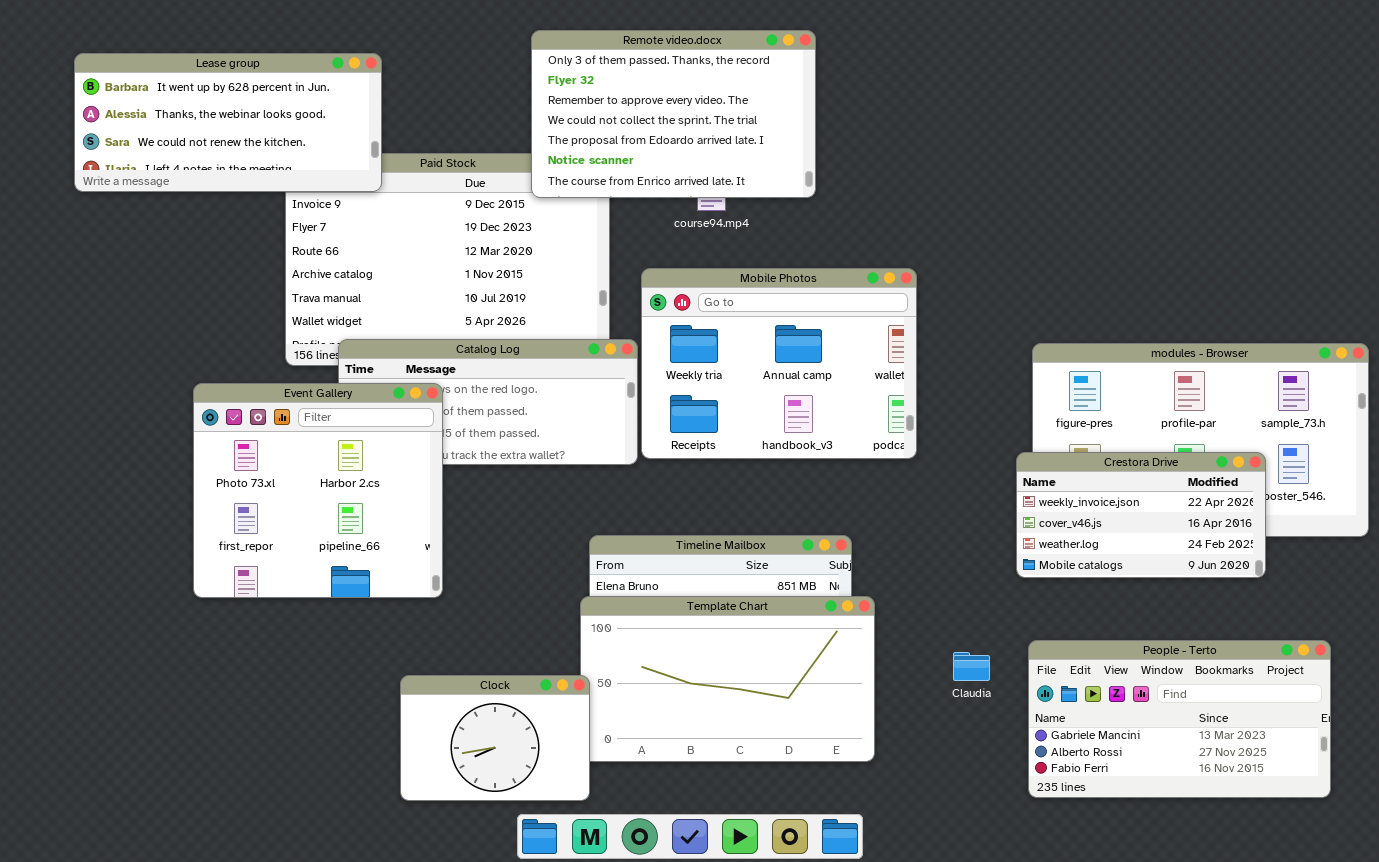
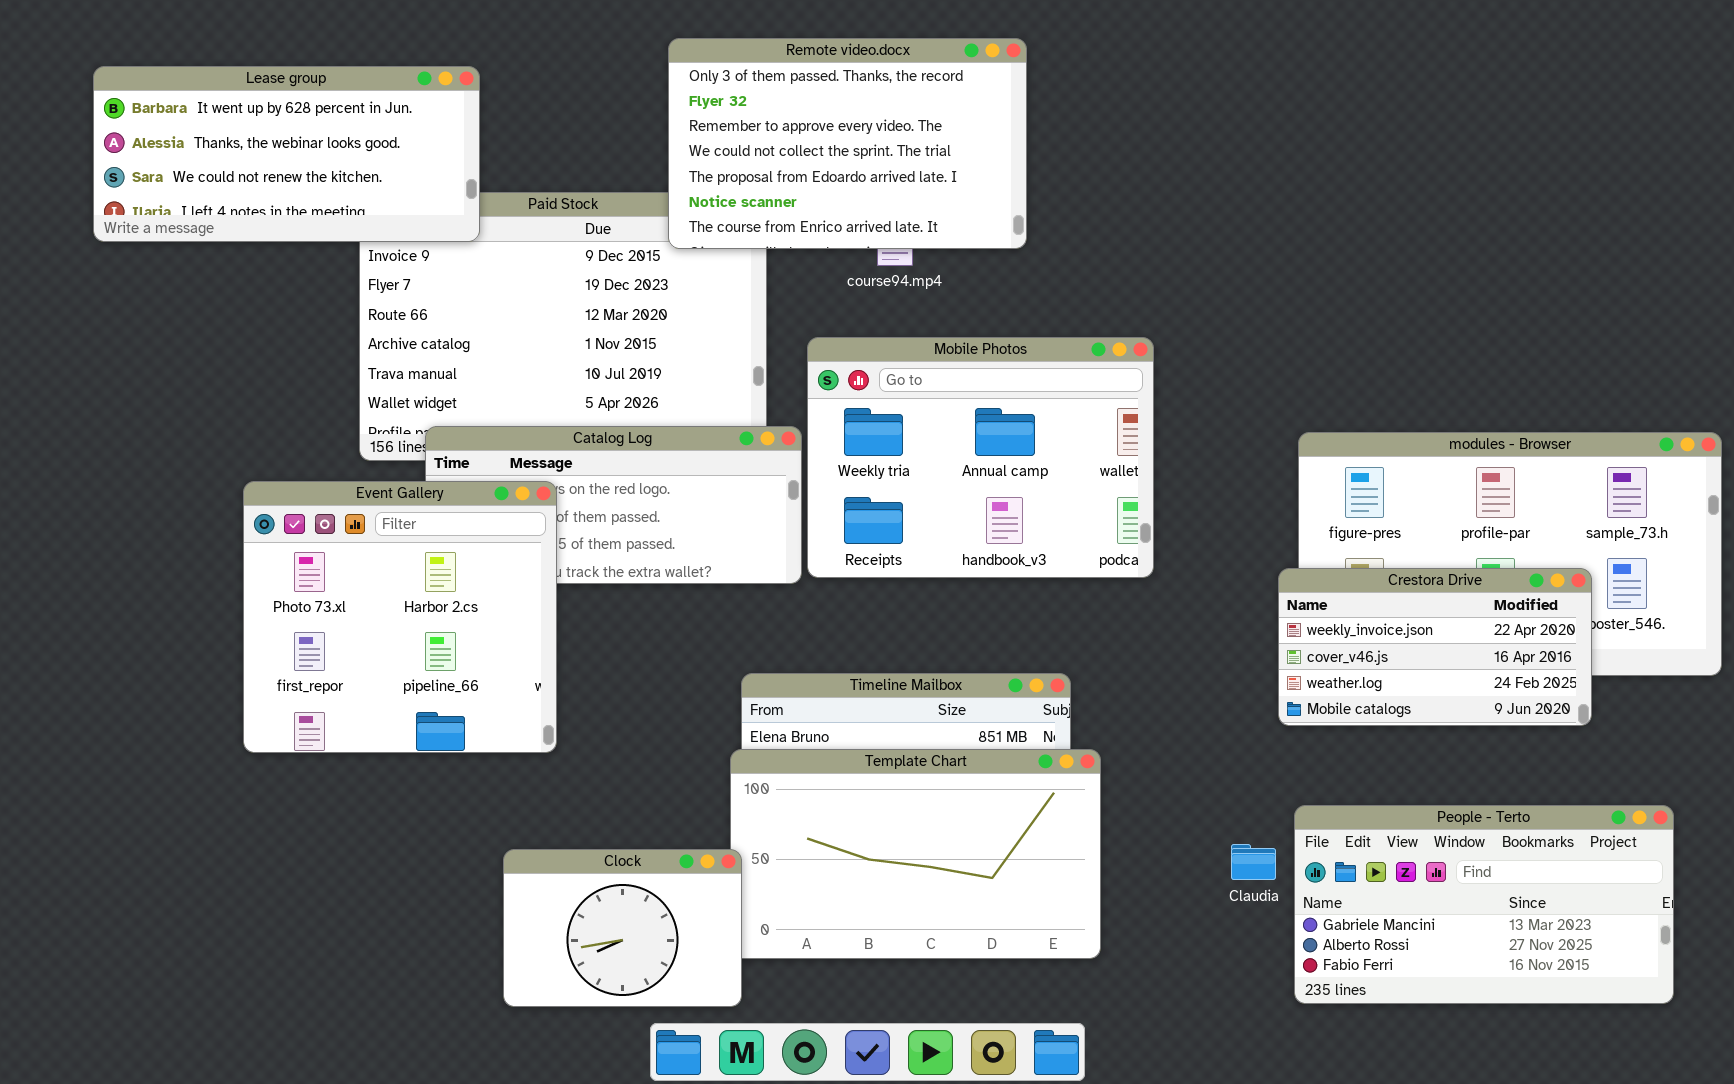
Claudia: [953,652,990,681] -> [1231,844,1276,880], moved

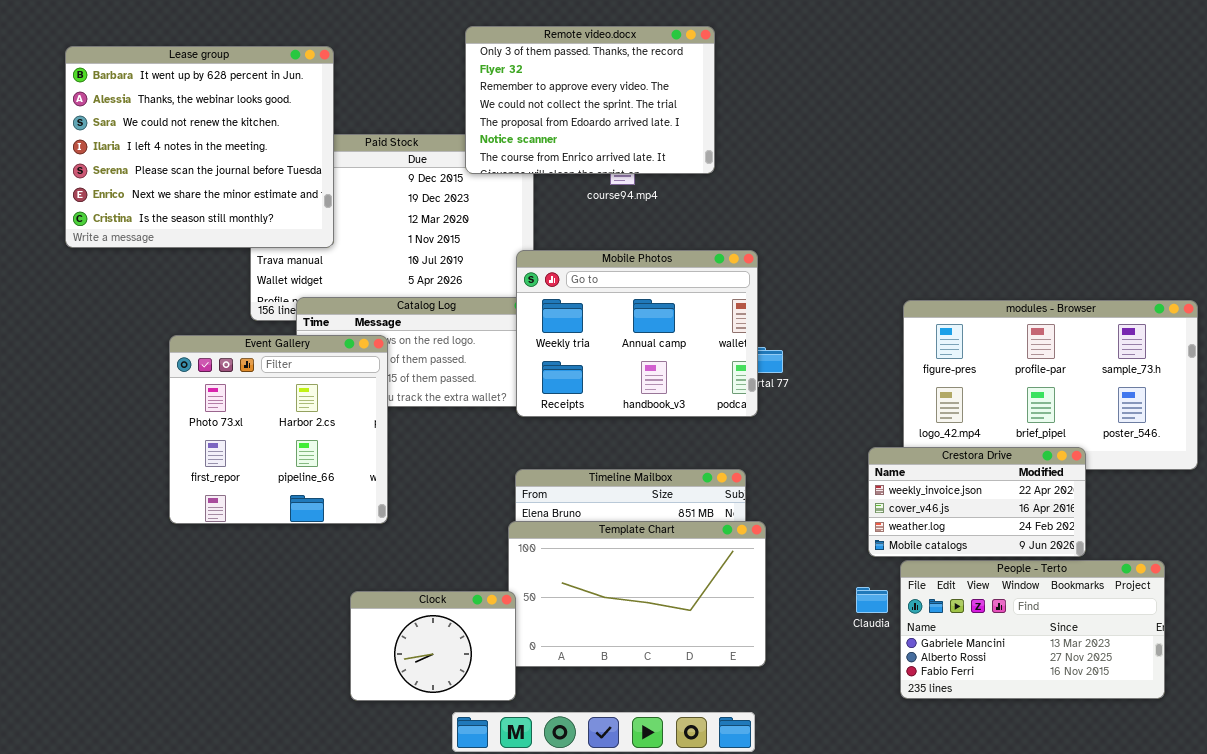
Lease group: [93,66,480,242] -> [65,46,334,248], resized
Mobile Photos: [807,337,1154,578] -> [516,250,758,417], moved
Crestora Drive: [1278,568,1592,726] -> [868,447,1086,557], moved

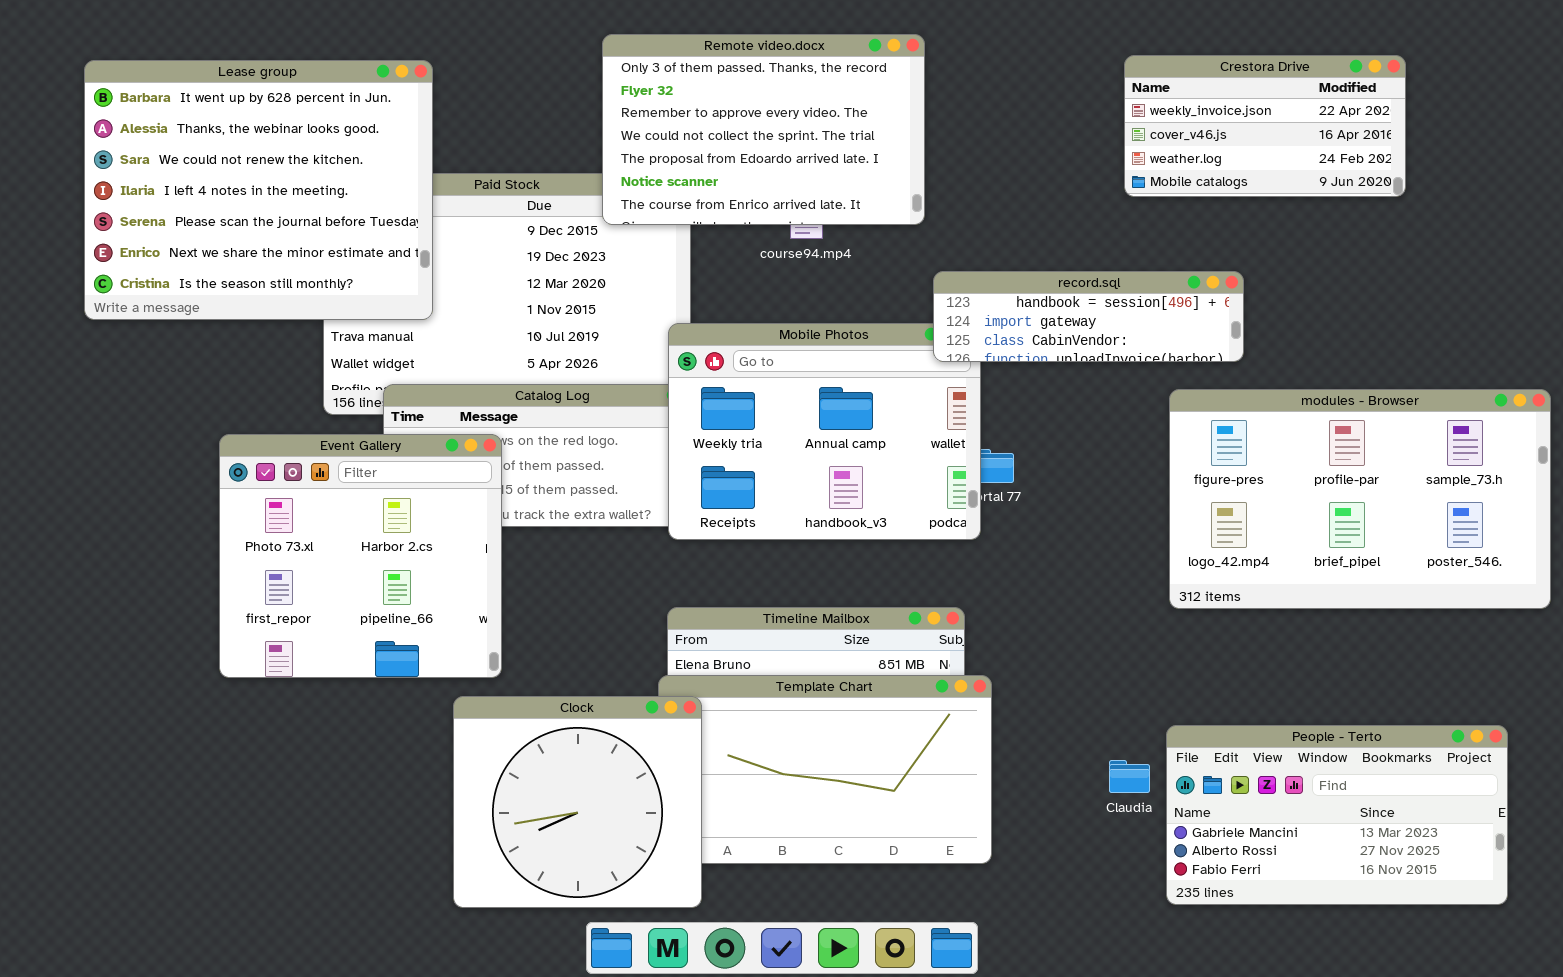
record.sql: none -> [933,271,1244,362], opened
Crestora Drive: [868,447,1086,557] -> [1124,55,1406,197], moved
Clock: [350,591,516,701] -> [453,696,702,908], resized

